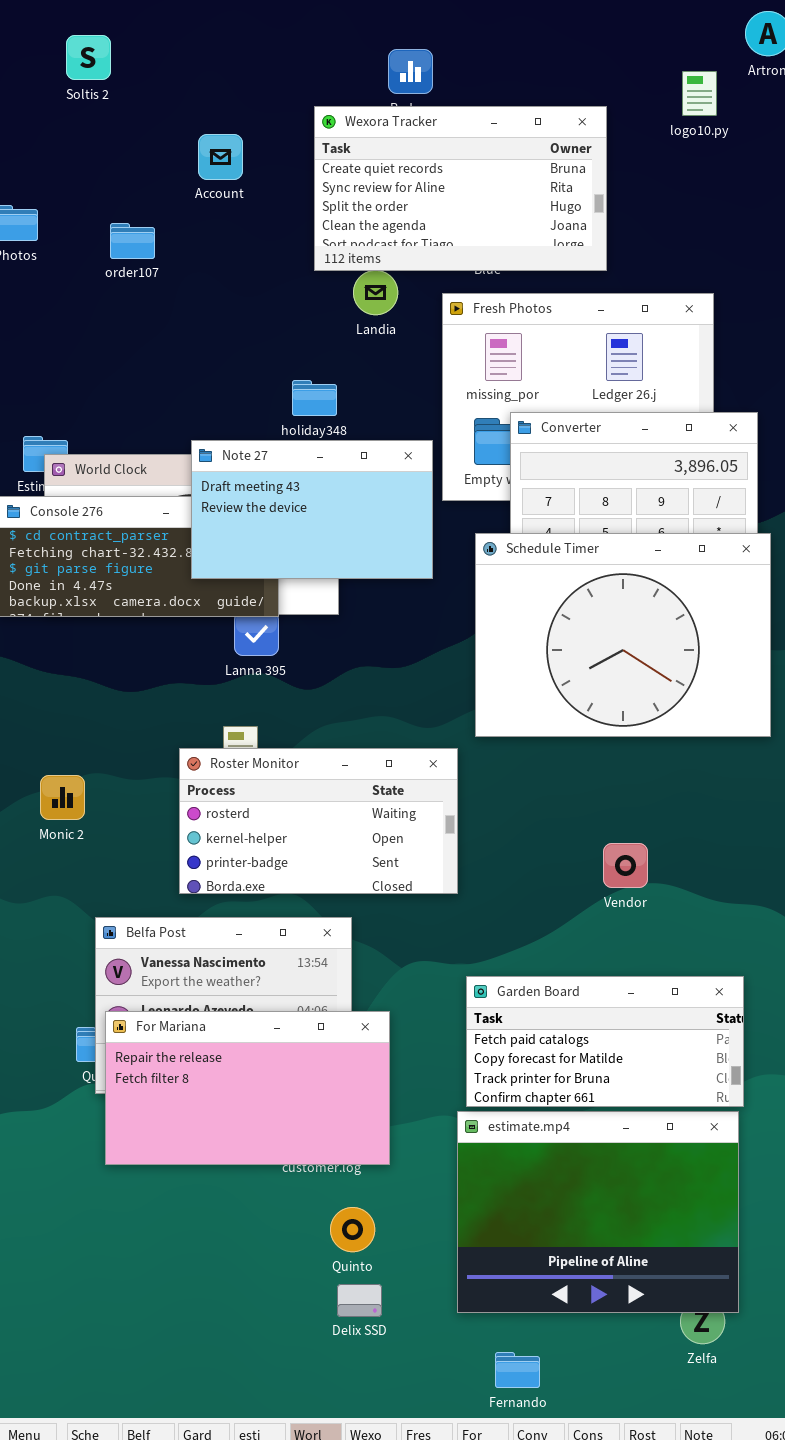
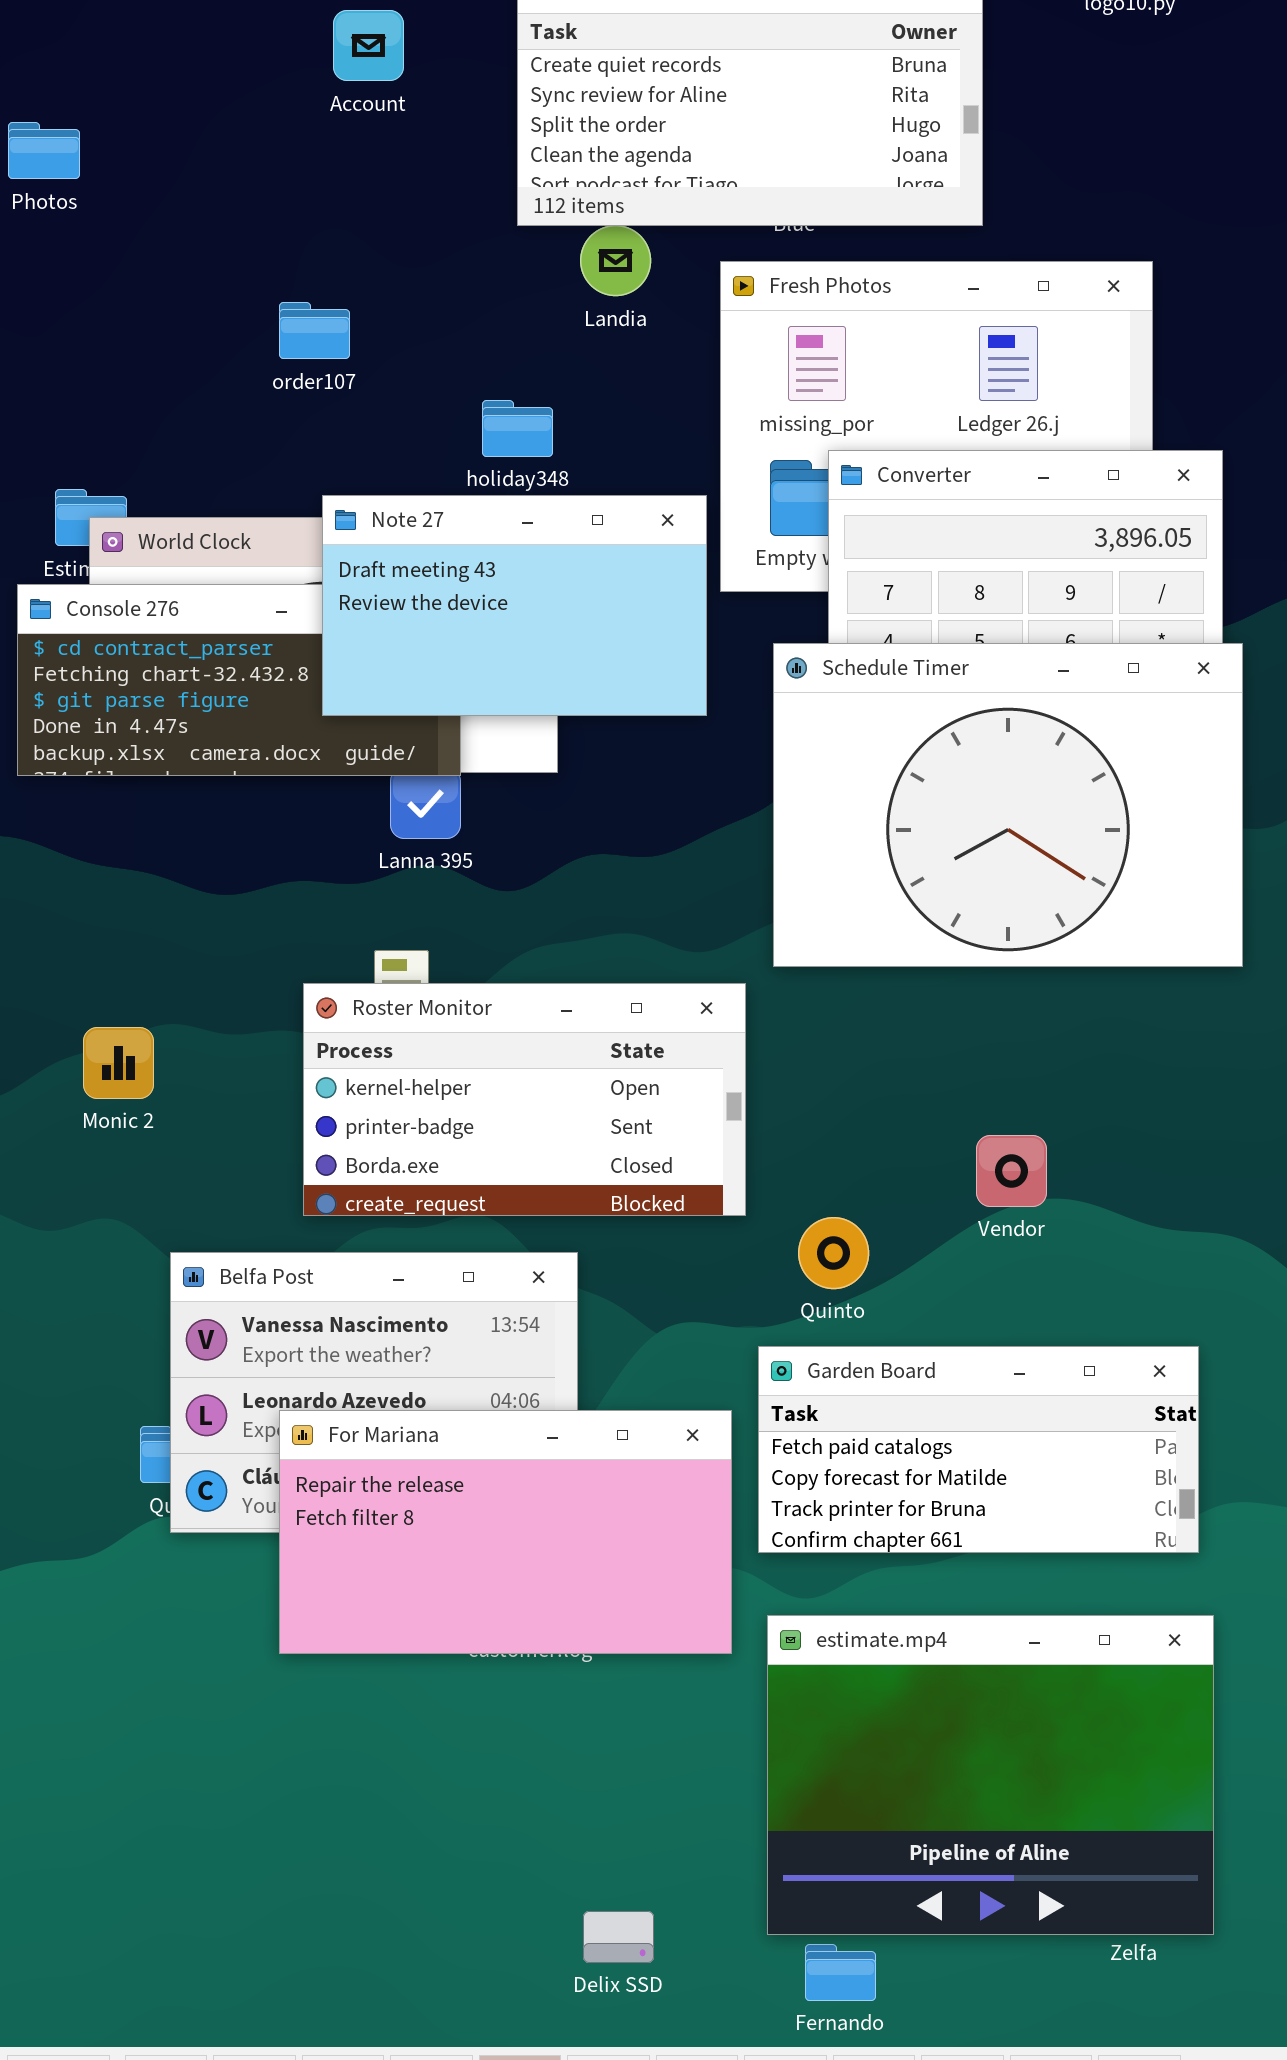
order107: [110,223,155,259] -> [279,302,350,359], moved
Roster Monitor: [179,748,458,894] -> [303,983,746,1216], scrolled down 1 row
For Mariana: [105,1011,390,1165] -> [279,1410,732,1654], moved
estimate.mp4: [457,1111,739,1313] -> [767,1615,1214,1935], moved
Quinto: [330,1207,375,1252] -> [798,1217,869,1289], moved
Delix SSD: [337,1284,382,1317] -> [583,1911,654,1963], moved

